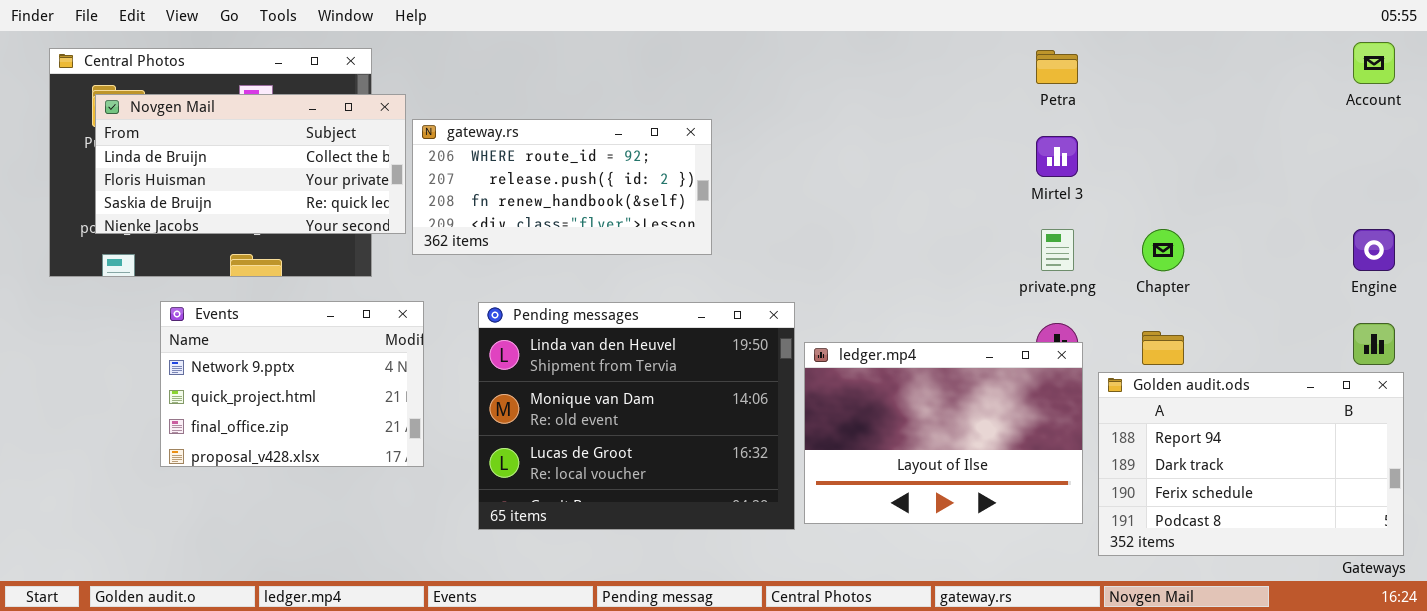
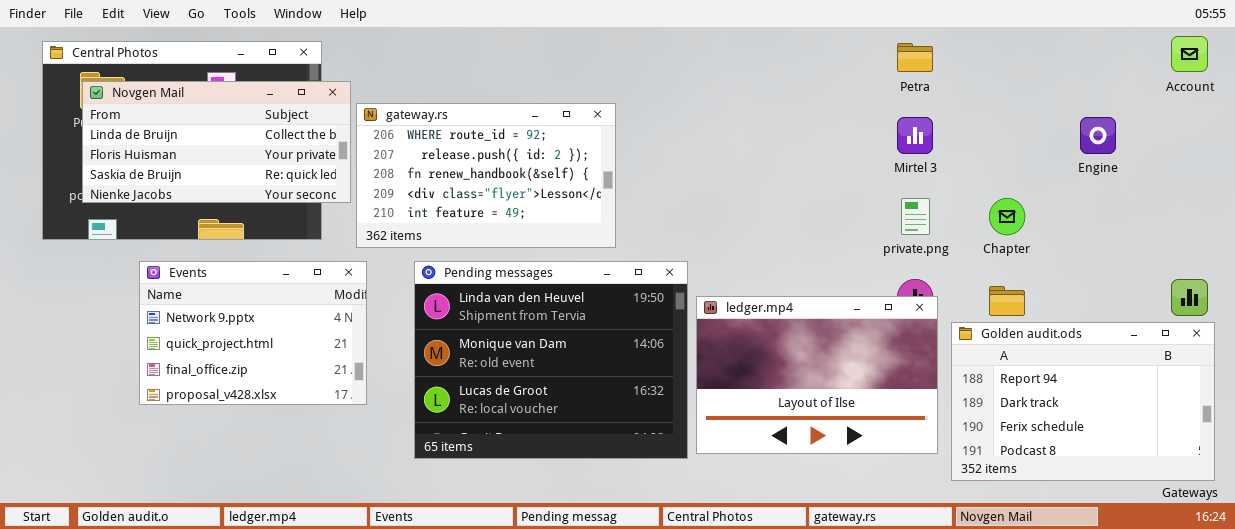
gateway.rs: [412,119,712,255] -> [356,103,616,248], resized
Engine: [1353,229,1395,271] -> [1080,117,1116,154], moved

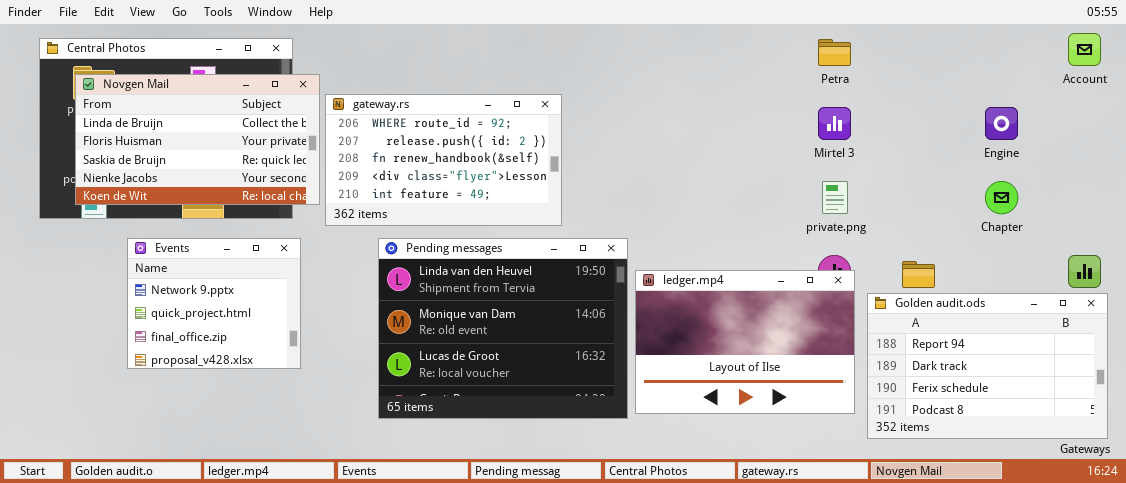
Novgen Mail: [82,81,351,203] -> [75,74,320,205], resized
Chapter: [989,198,1025,235] -> [985,181,1018,214], moved
Events: [139,261,367,405] -> [127,238,301,369], resized

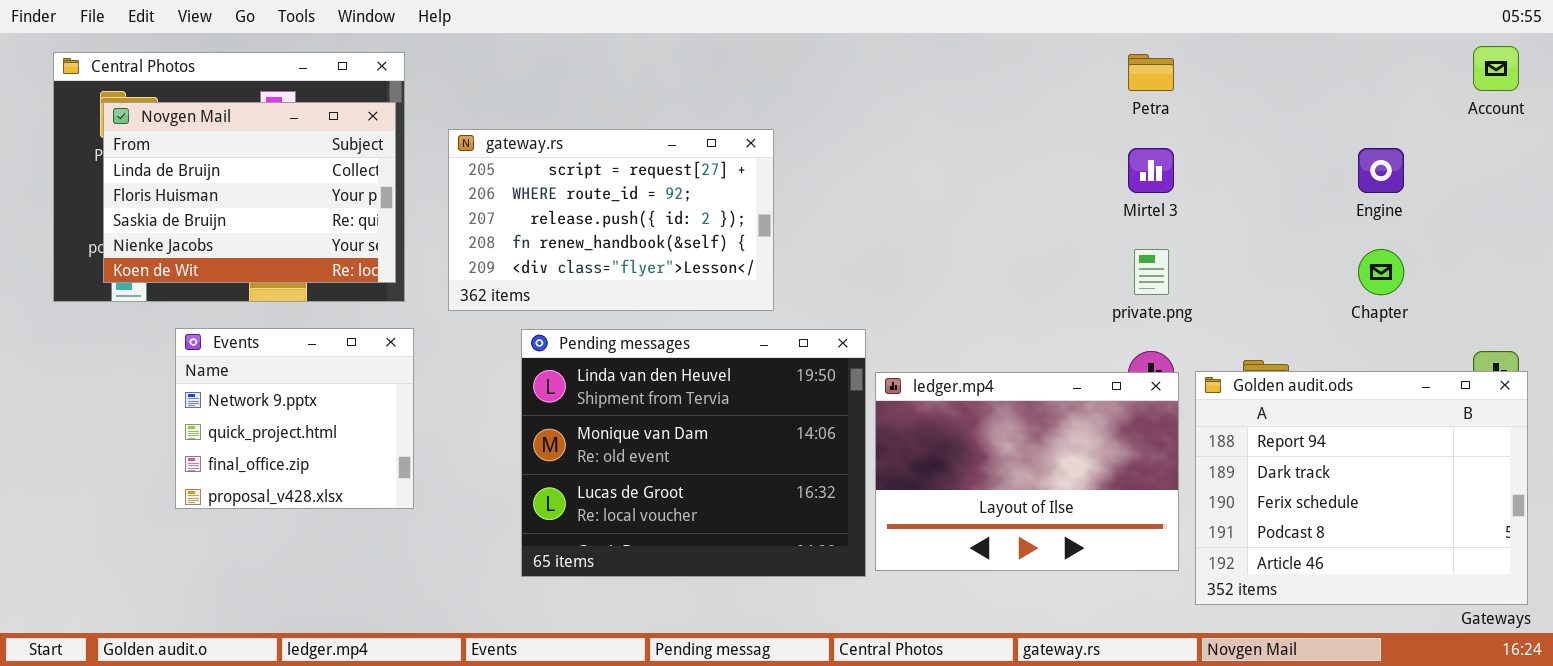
Novgen Mail: [75,74,320,205] -> [103,102,396,283], resized
gateway.rs: [325,94,562,226] -> [448,129,774,311], scrolled up 1 row
Golden audit.ods: [867,293,1108,439] -> [1195,371,1528,605], resized

